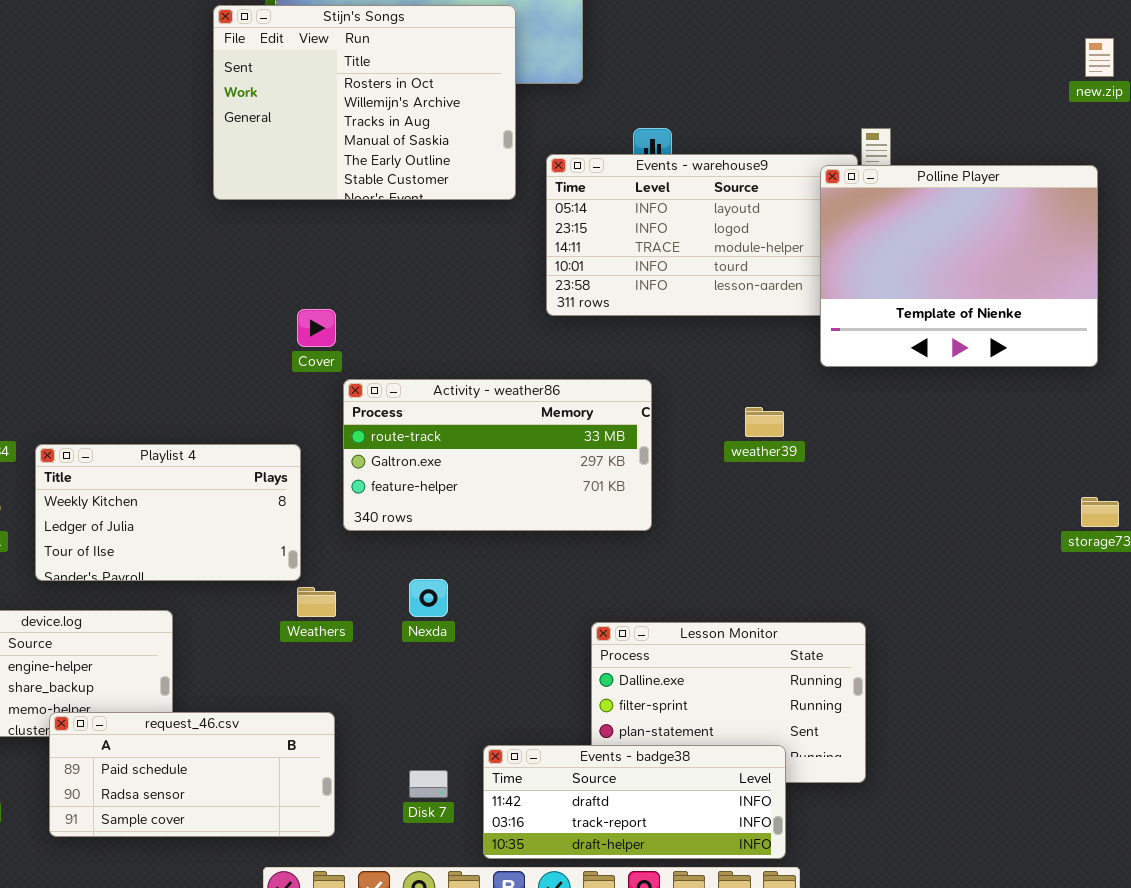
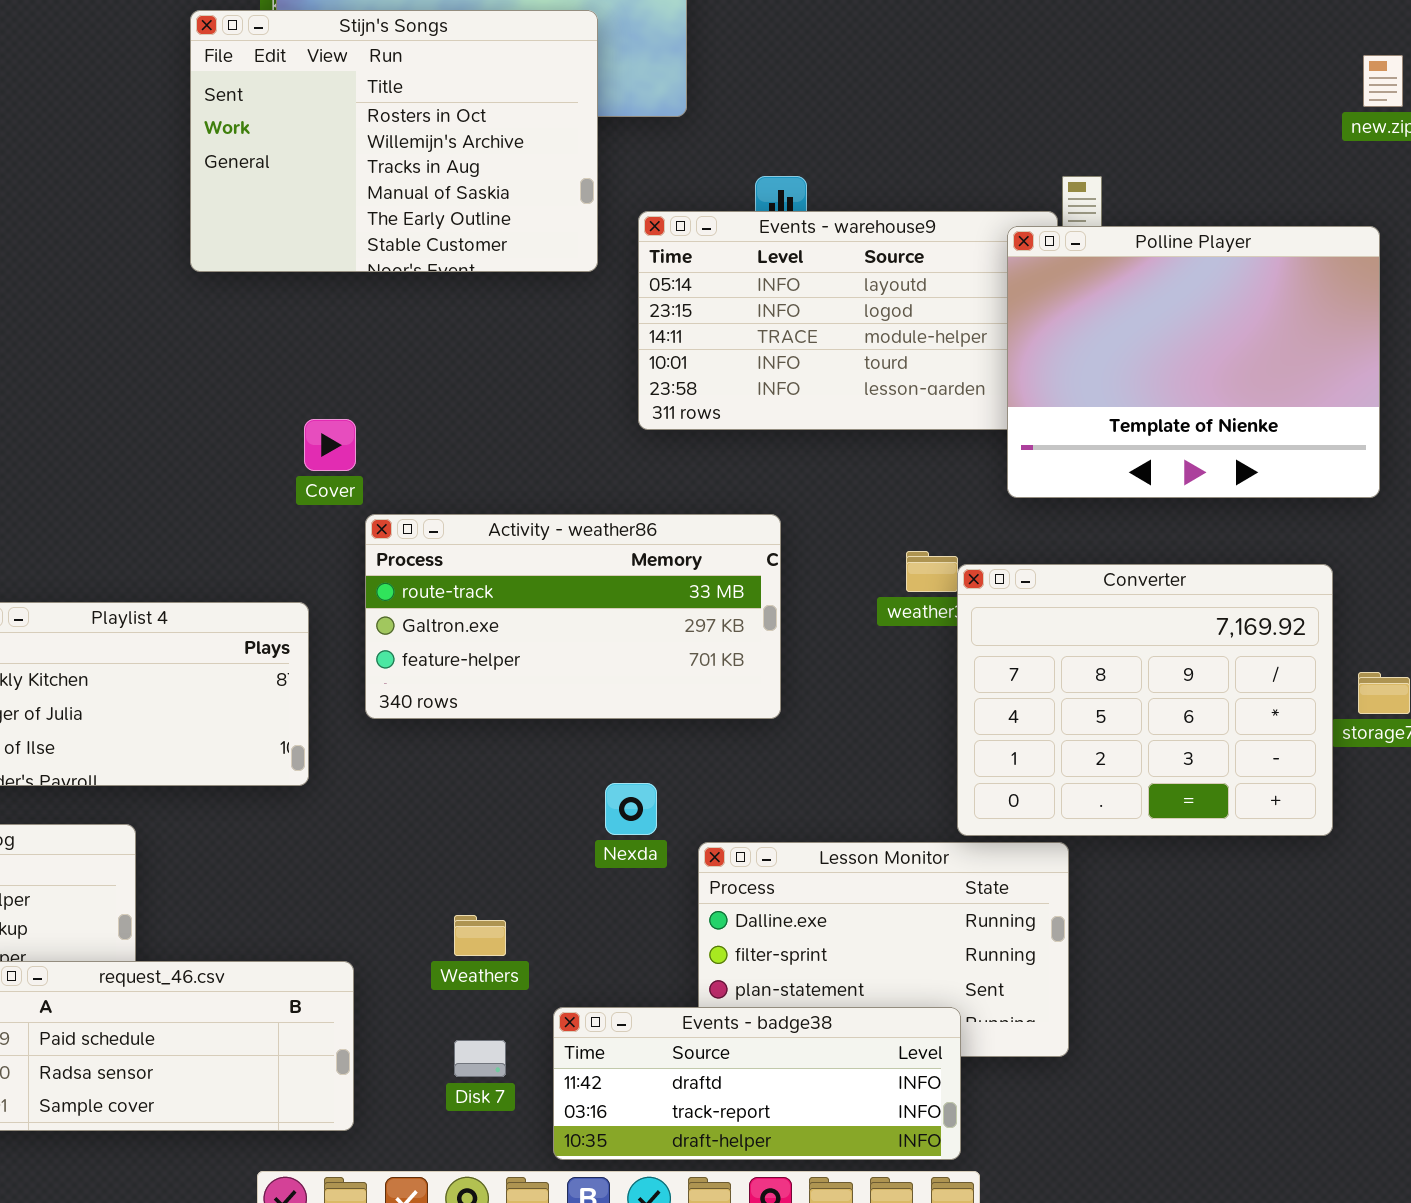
Converter: none -> [957,564,1333,836], opened
Nexda: [409,579,448,617] -> [605,783,657,835], moved
Weathers: [297,587,336,617] -> [454,915,506,956], moved

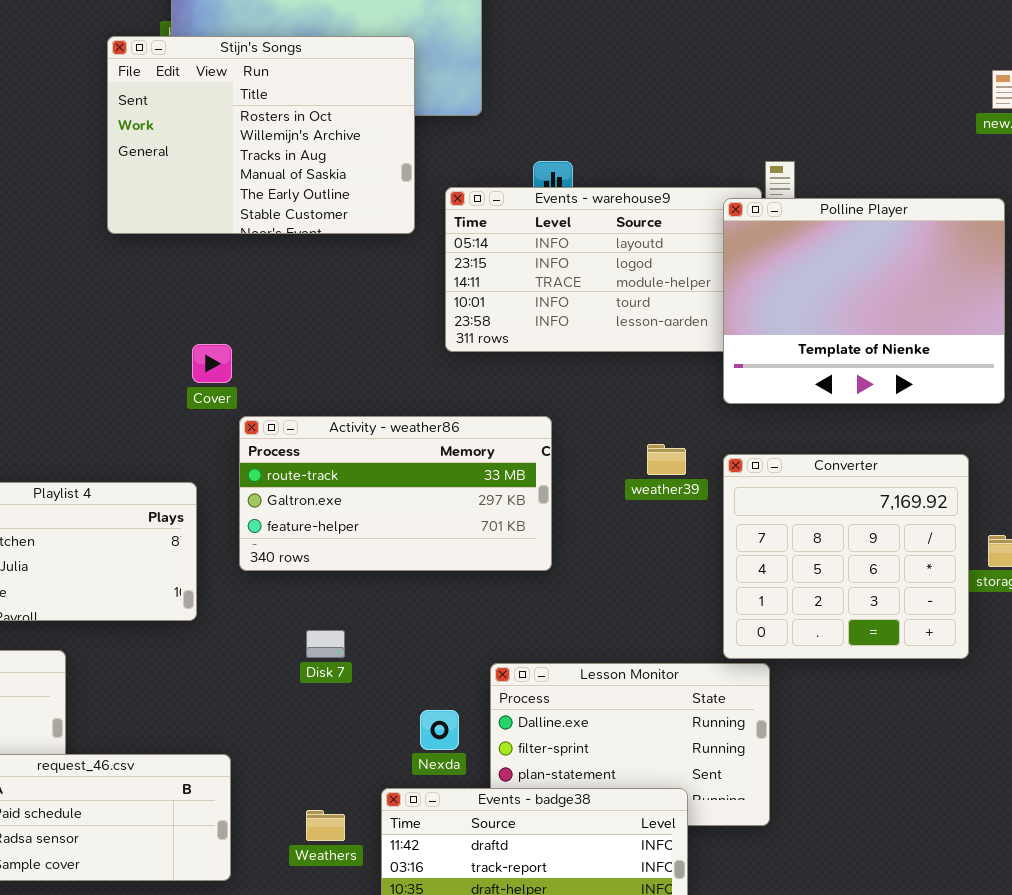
Converter: [957,564,1333,836] -> [723,454,969,659], resized
Nexda: [605,783,657,835] -> [420,710,459,750], moved
Weathers: [454,915,506,956] -> [306,810,345,841], moved
Disk 7: [454,1040,506,1077] -> [306,630,345,658], moved

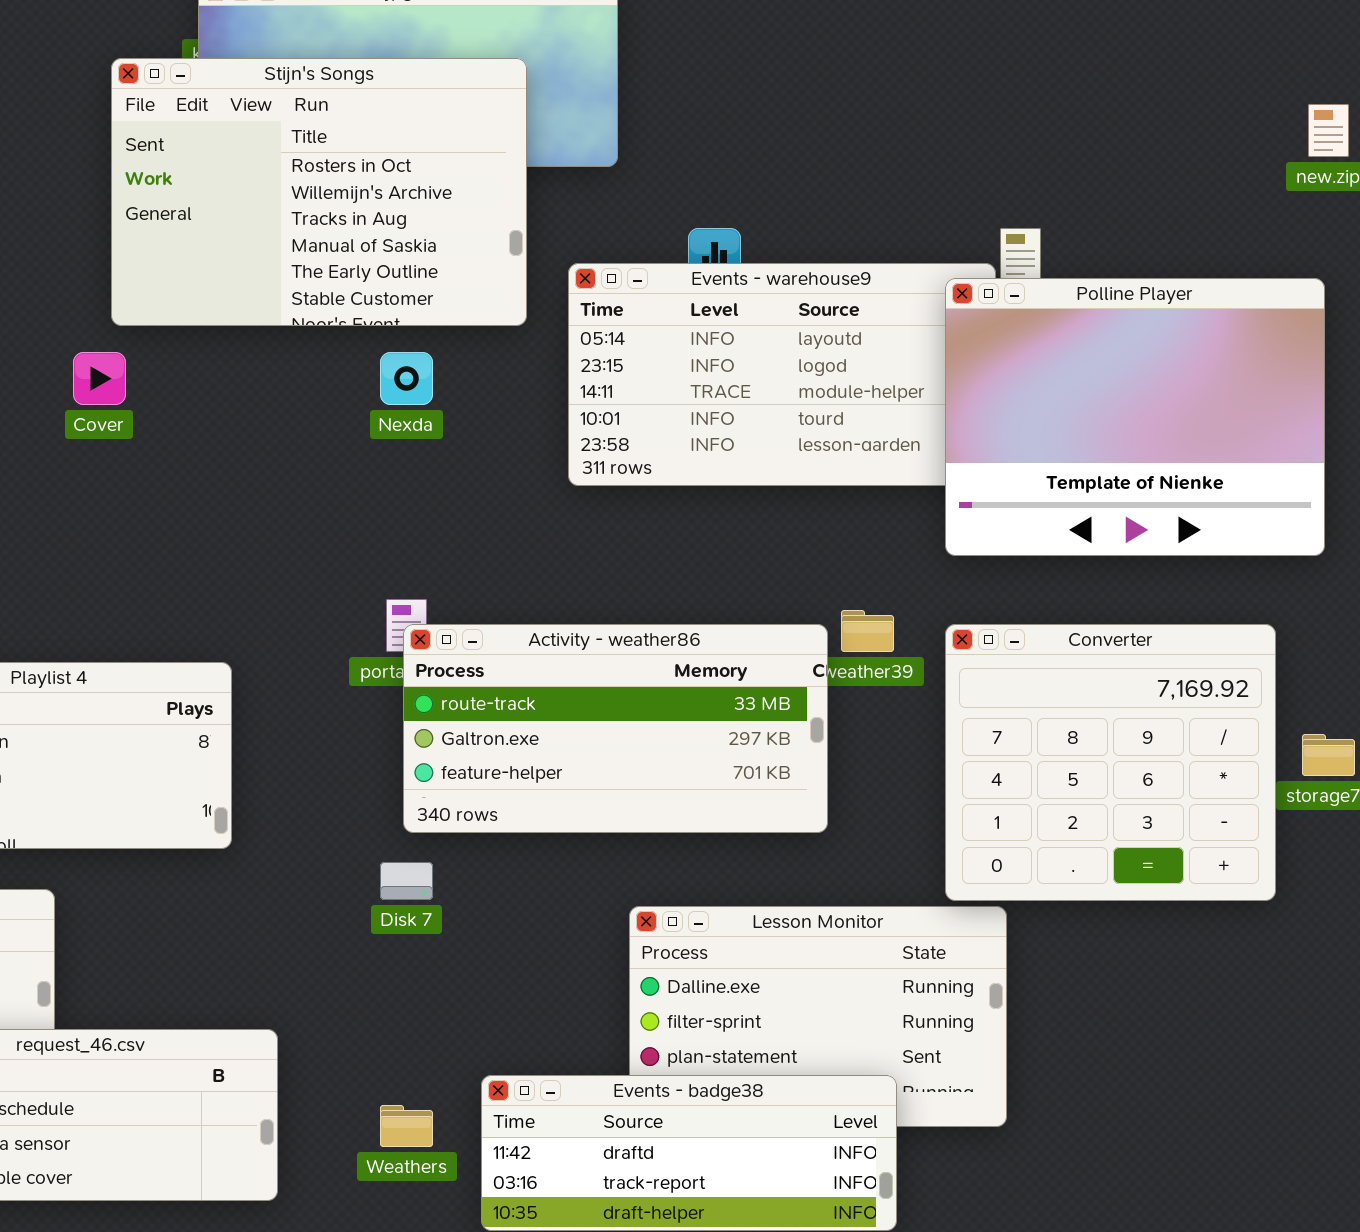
Cover: [192,344,232,383] -> [73,352,126,405], moved
Activity - weather86: [239,416,552,571] -> [403,624,828,833], moved
Nexda: [420,710,459,750] -> [380,352,433,405], moved

